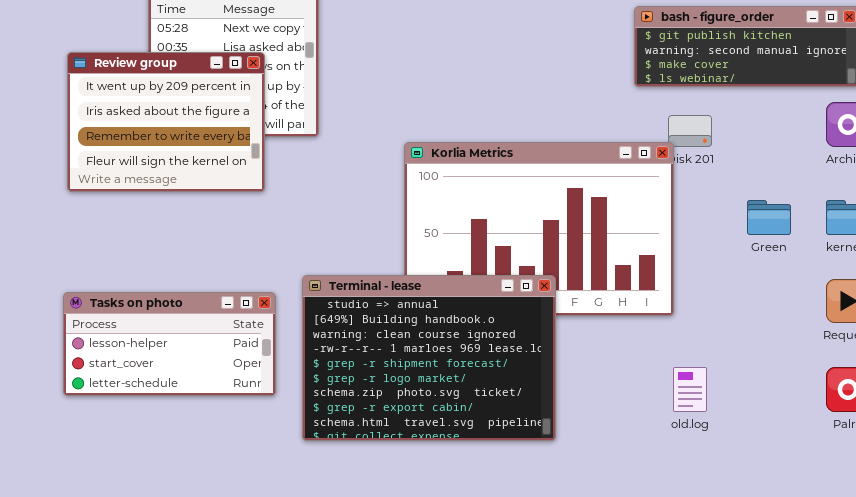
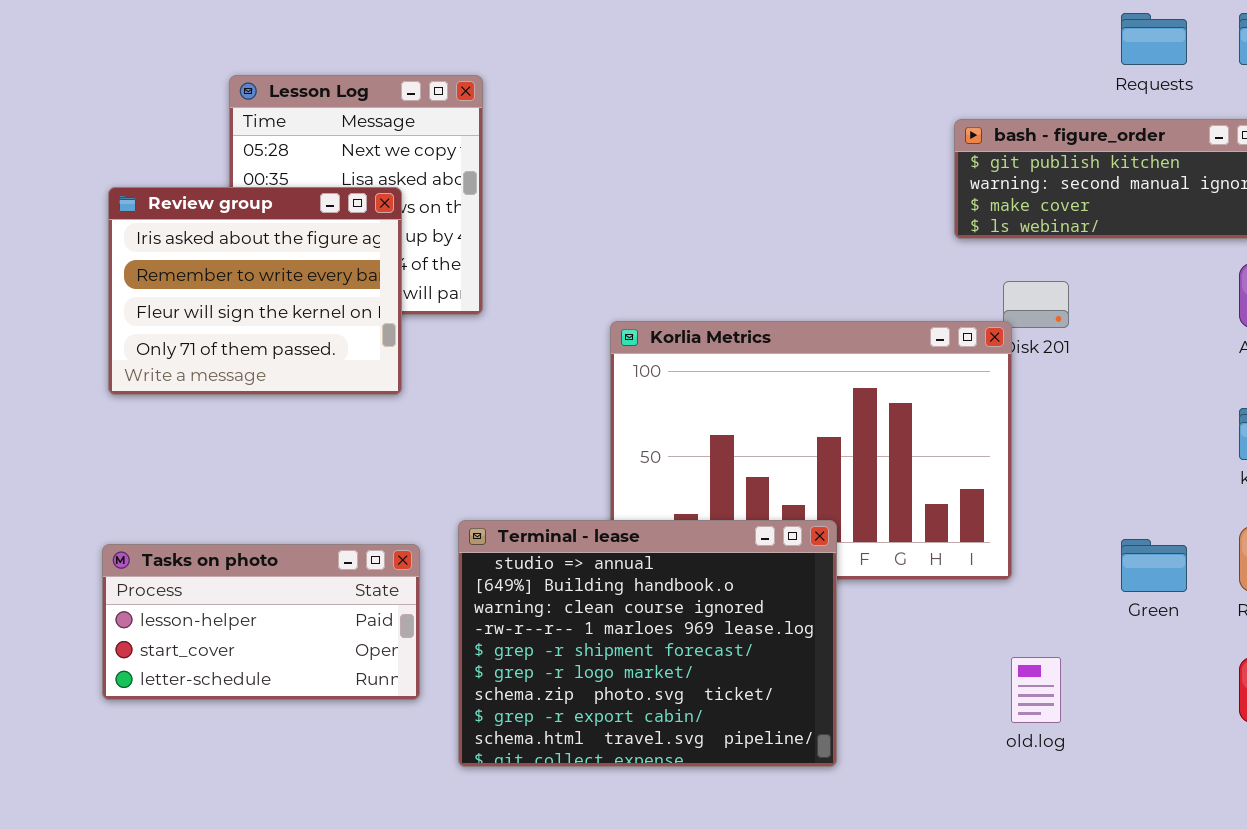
Review group: [67,52,265,192] -> [108,187,402,395], scrolled down 1 row
Green: [747,200,791,235] -> [1121,539,1187,592], moved

